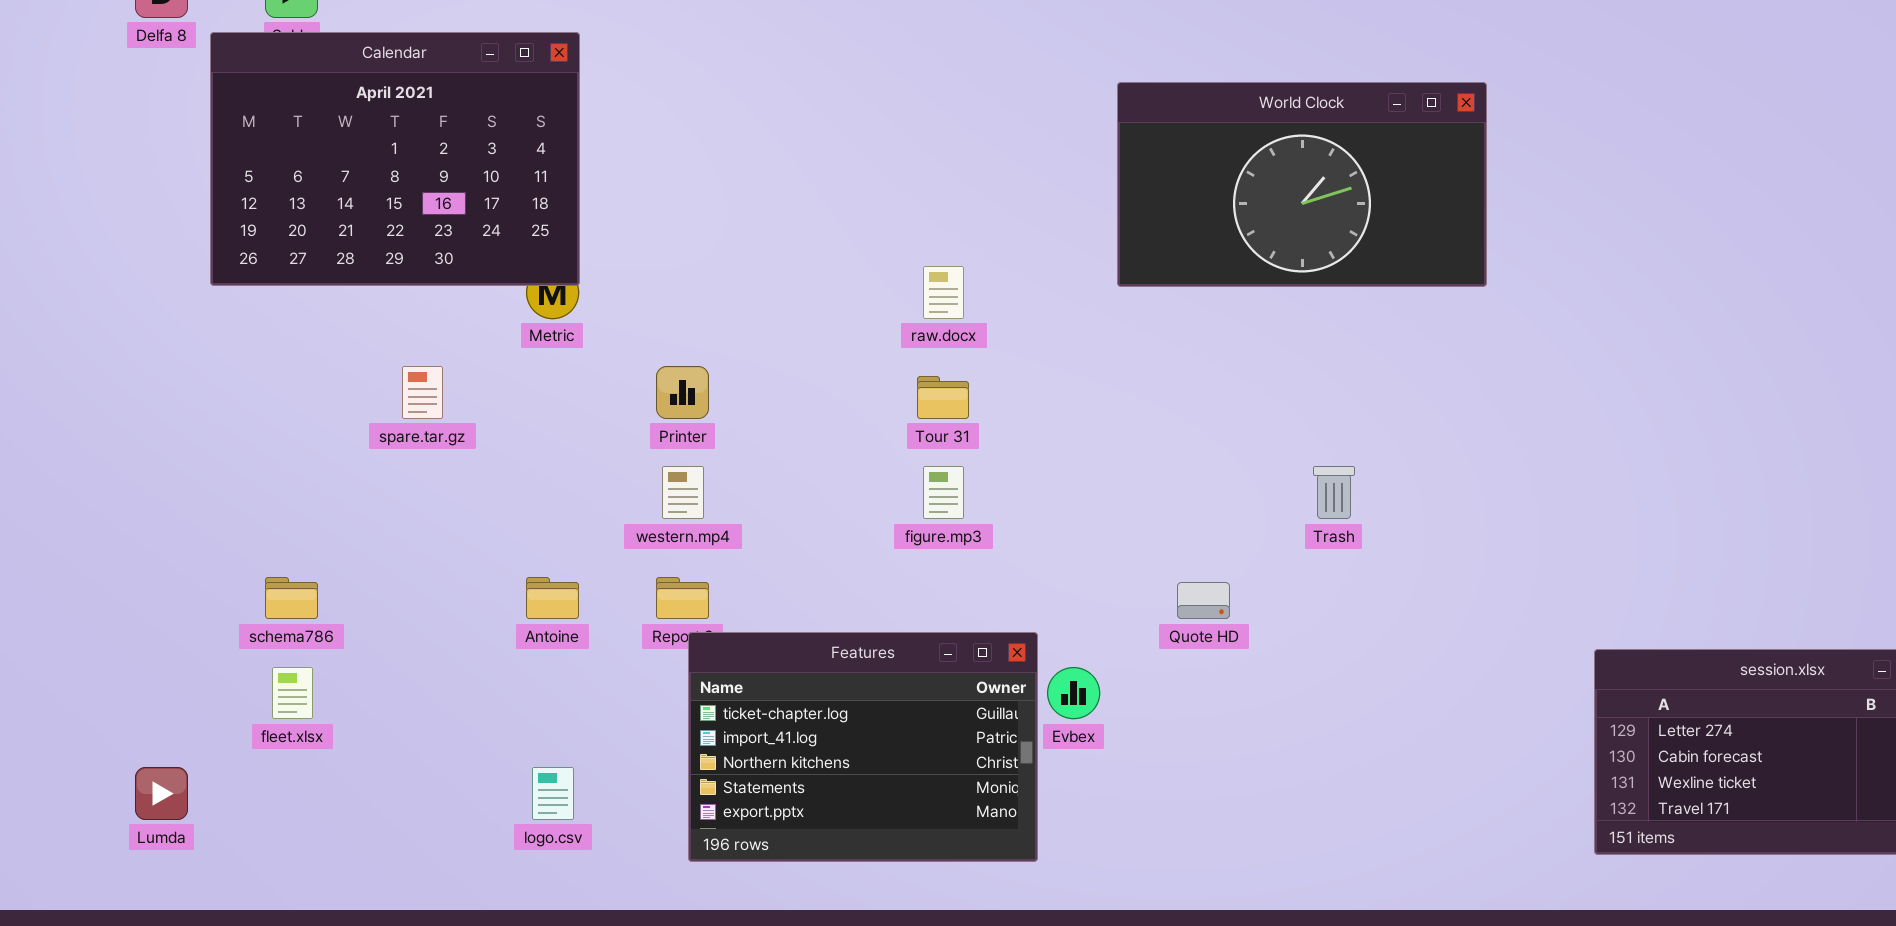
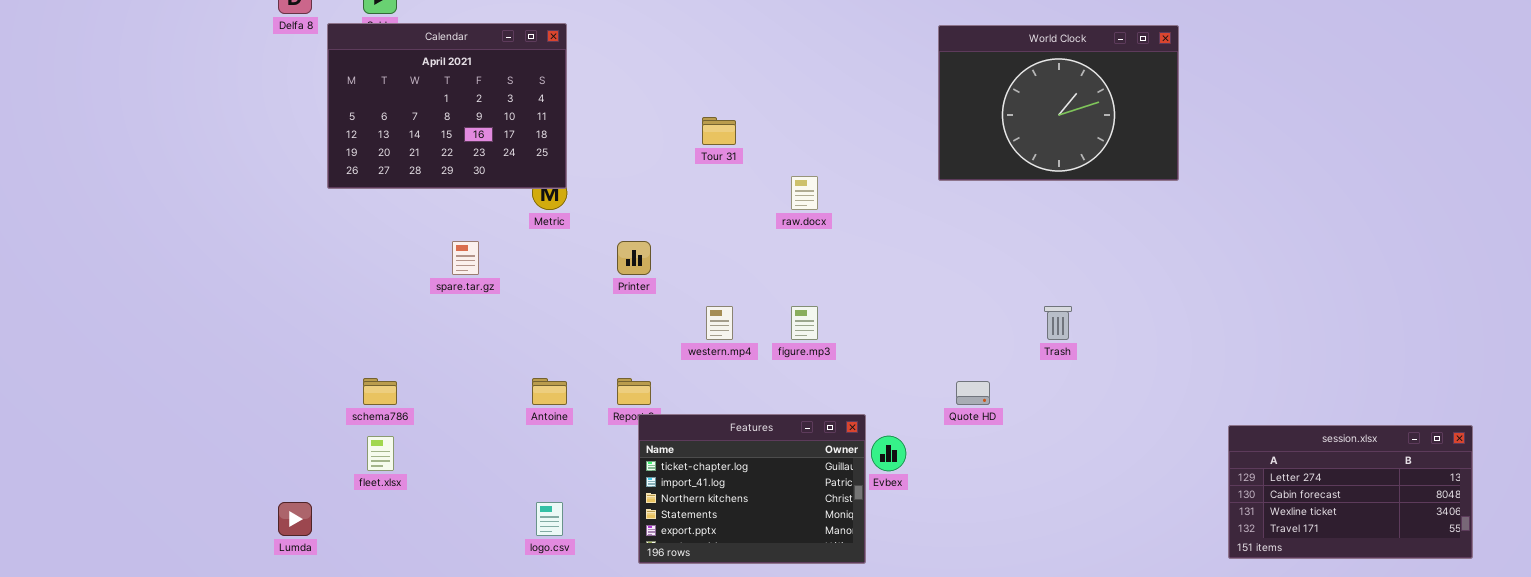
World Clock: [1117,82,1487,287] -> [938,25,1179,181], moved, resized
Tour 31: [917,376,969,419] -> [702,117,736,145], moved
western.mp4: [662,466,704,519] -> [706,306,733,340], moved

